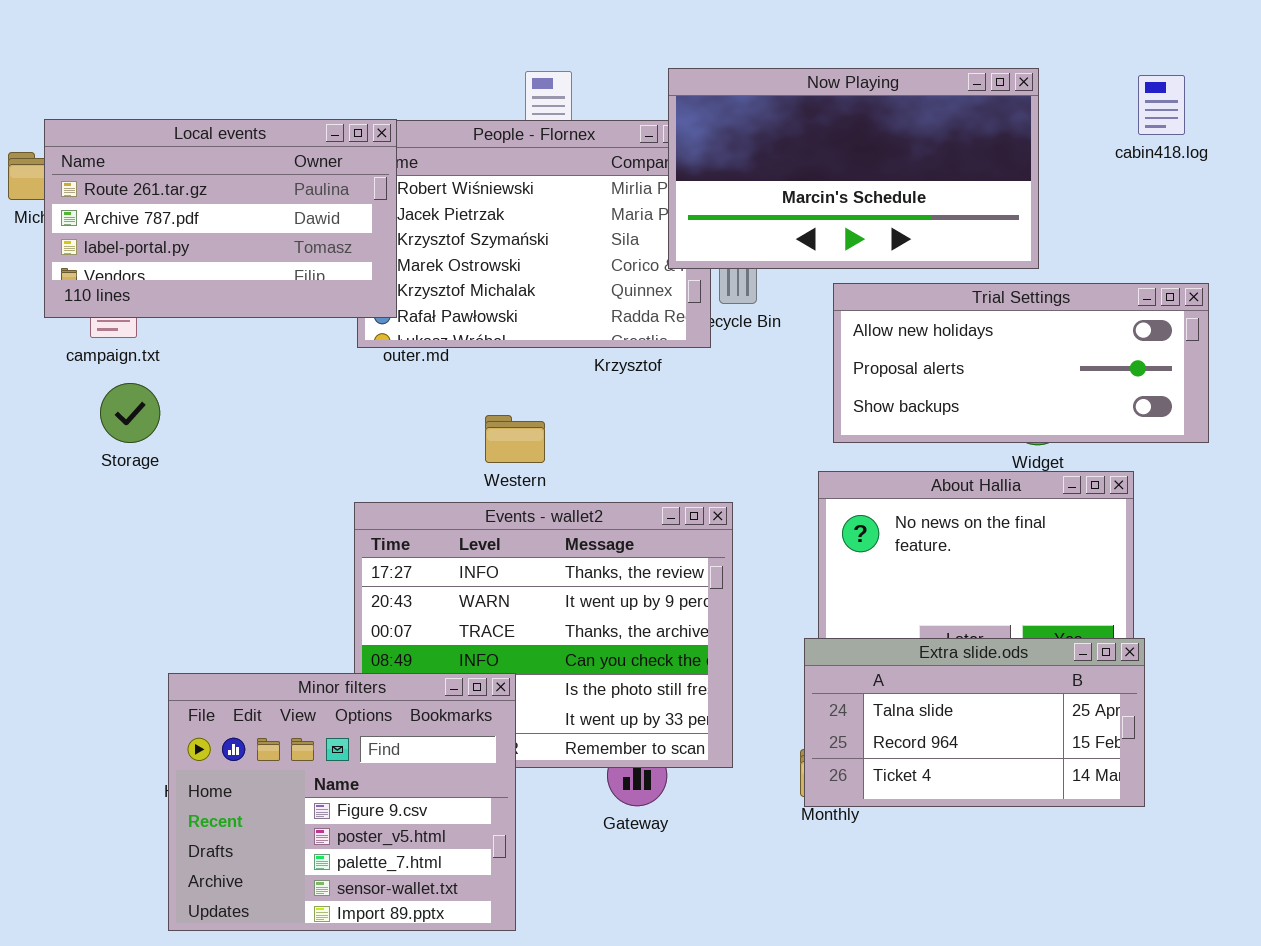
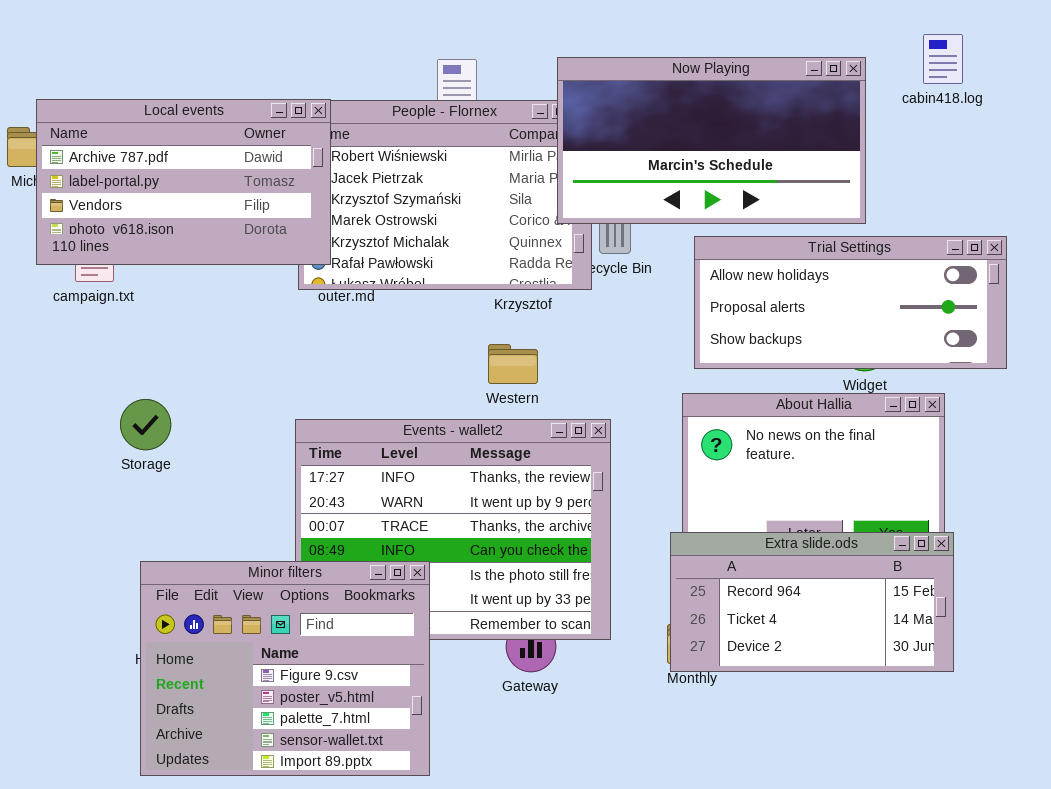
cabin418.log: [1138,75,1185,135] -> [923,34,963,84], moved
Local events: [44,119,397,318] -> [36,99,331,265], scrolled down 1 row
Storage: [100,383,160,443] -> [120,399,171,450], moved
Western: [485,415,545,463] -> [488,344,538,384], moved
Extra slide.ods: [804,638,1145,807] -> [670,532,954,672], scrolled down 1 row

